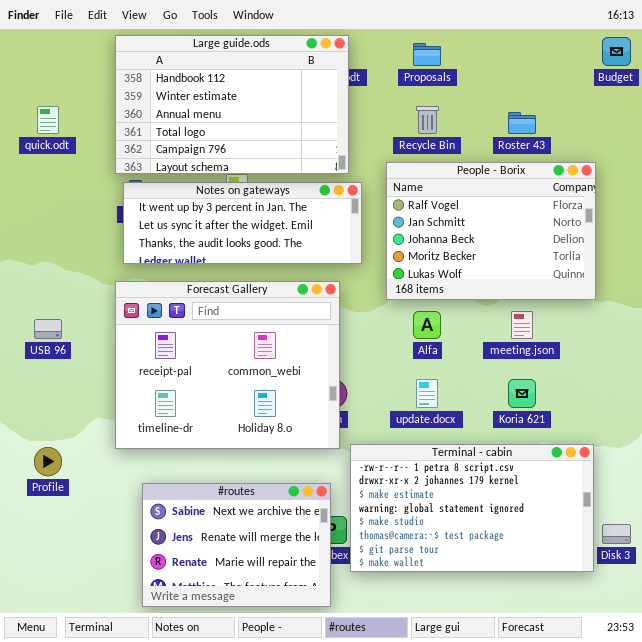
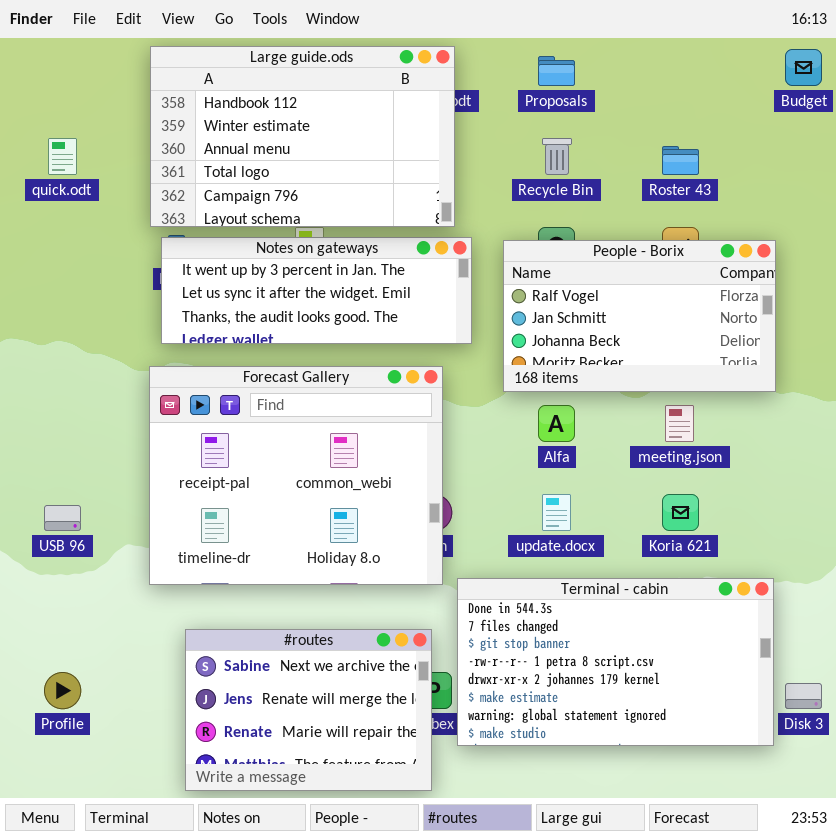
People - Borix: [386,162,596,300] -> [503,240,776,392], resized
USB 96: [34,319,62,339] -> [44,505,81,531], moved
Terminal - cabin: [350,444,594,572] -> [457,578,774,746], scrolled up 3 rows
Profile: [34,447,62,476] -> [44,672,81,709], moved

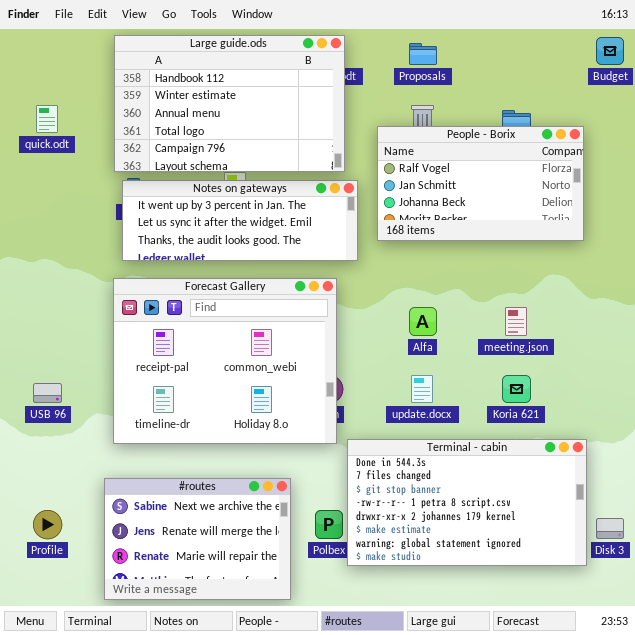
People - Borix: [503,240,776,392] -> [377,126,584,241], moved
#routes: [185,629,432,791] -> [104,478,291,600], moved

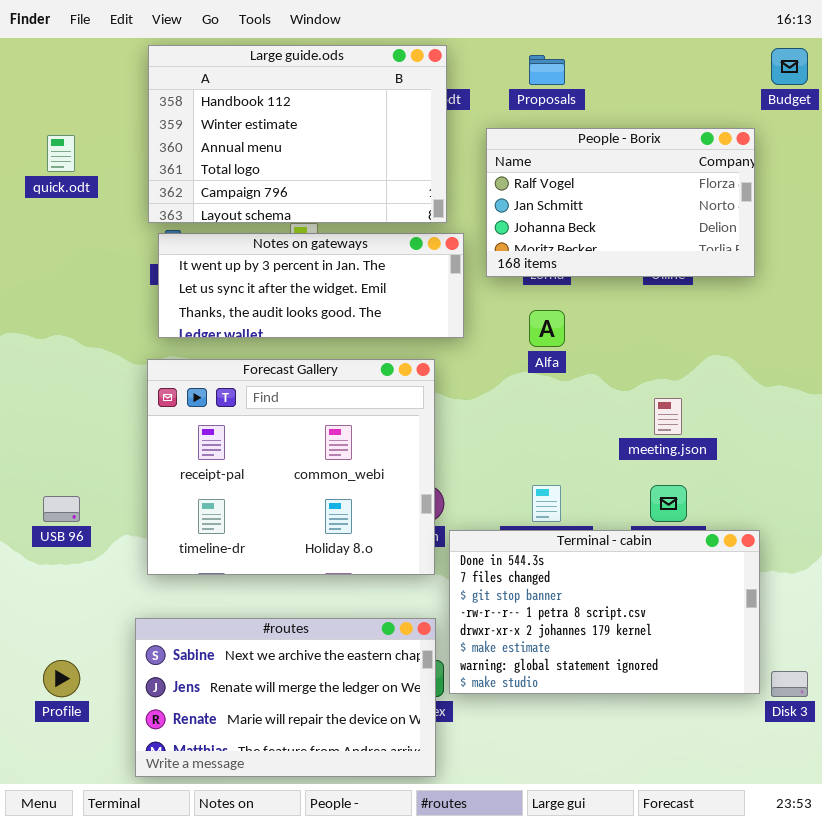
People - Borix: [377,126,584,241] -> [486,128,755,277], moved
Alfa: [409,307,437,336] -> [529,310,565,347], moved
Terminal - cabin: [347,439,587,566] -> [449,530,760,694], moved
#routes: [104,478,291,600] -> [135,618,436,777], resized

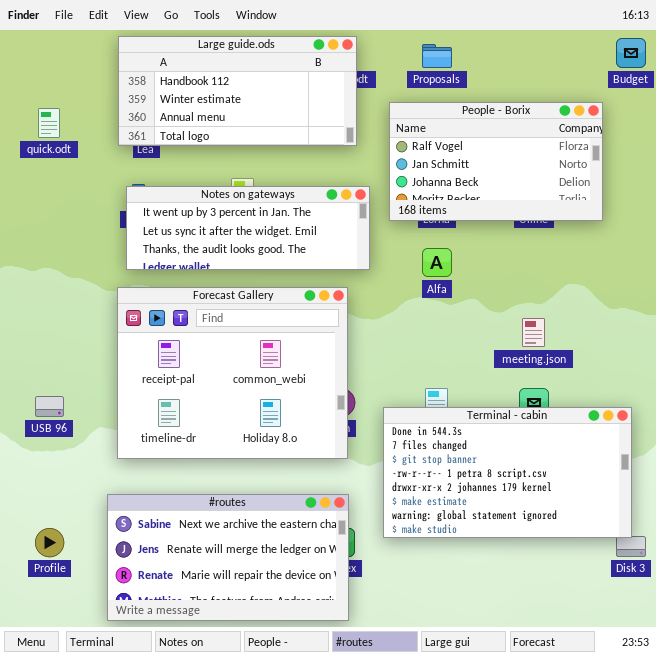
Large guide.ods: [148,45,447,223] -> [118,36,357,146], resized
Terminal - cabin: [449,530,760,694] -> [383,407,632,538], moved

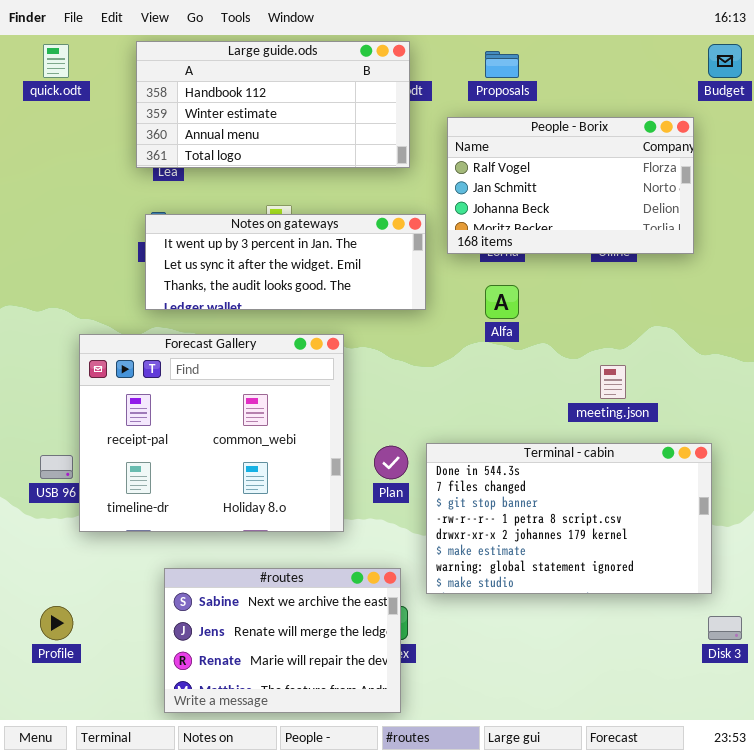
quick.odt: [38,108,60,138] -> [43,44,69,78], moved
Forecast Gallery: [117,287,348,459] -> [79,334,344,532], moved
Terminal - cabin: [383,407,632,538] -> [426,443,712,594], moved
#routes: [107,494,349,621] -> [164,568,401,713], resized

